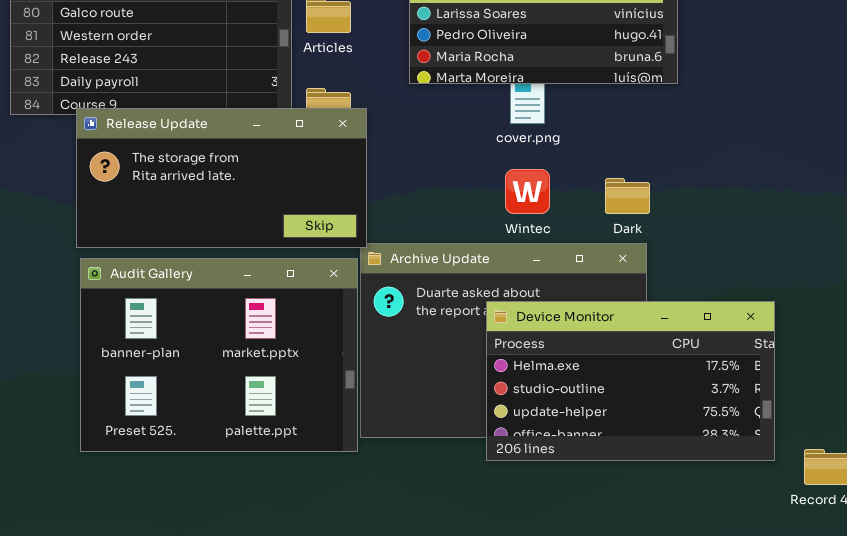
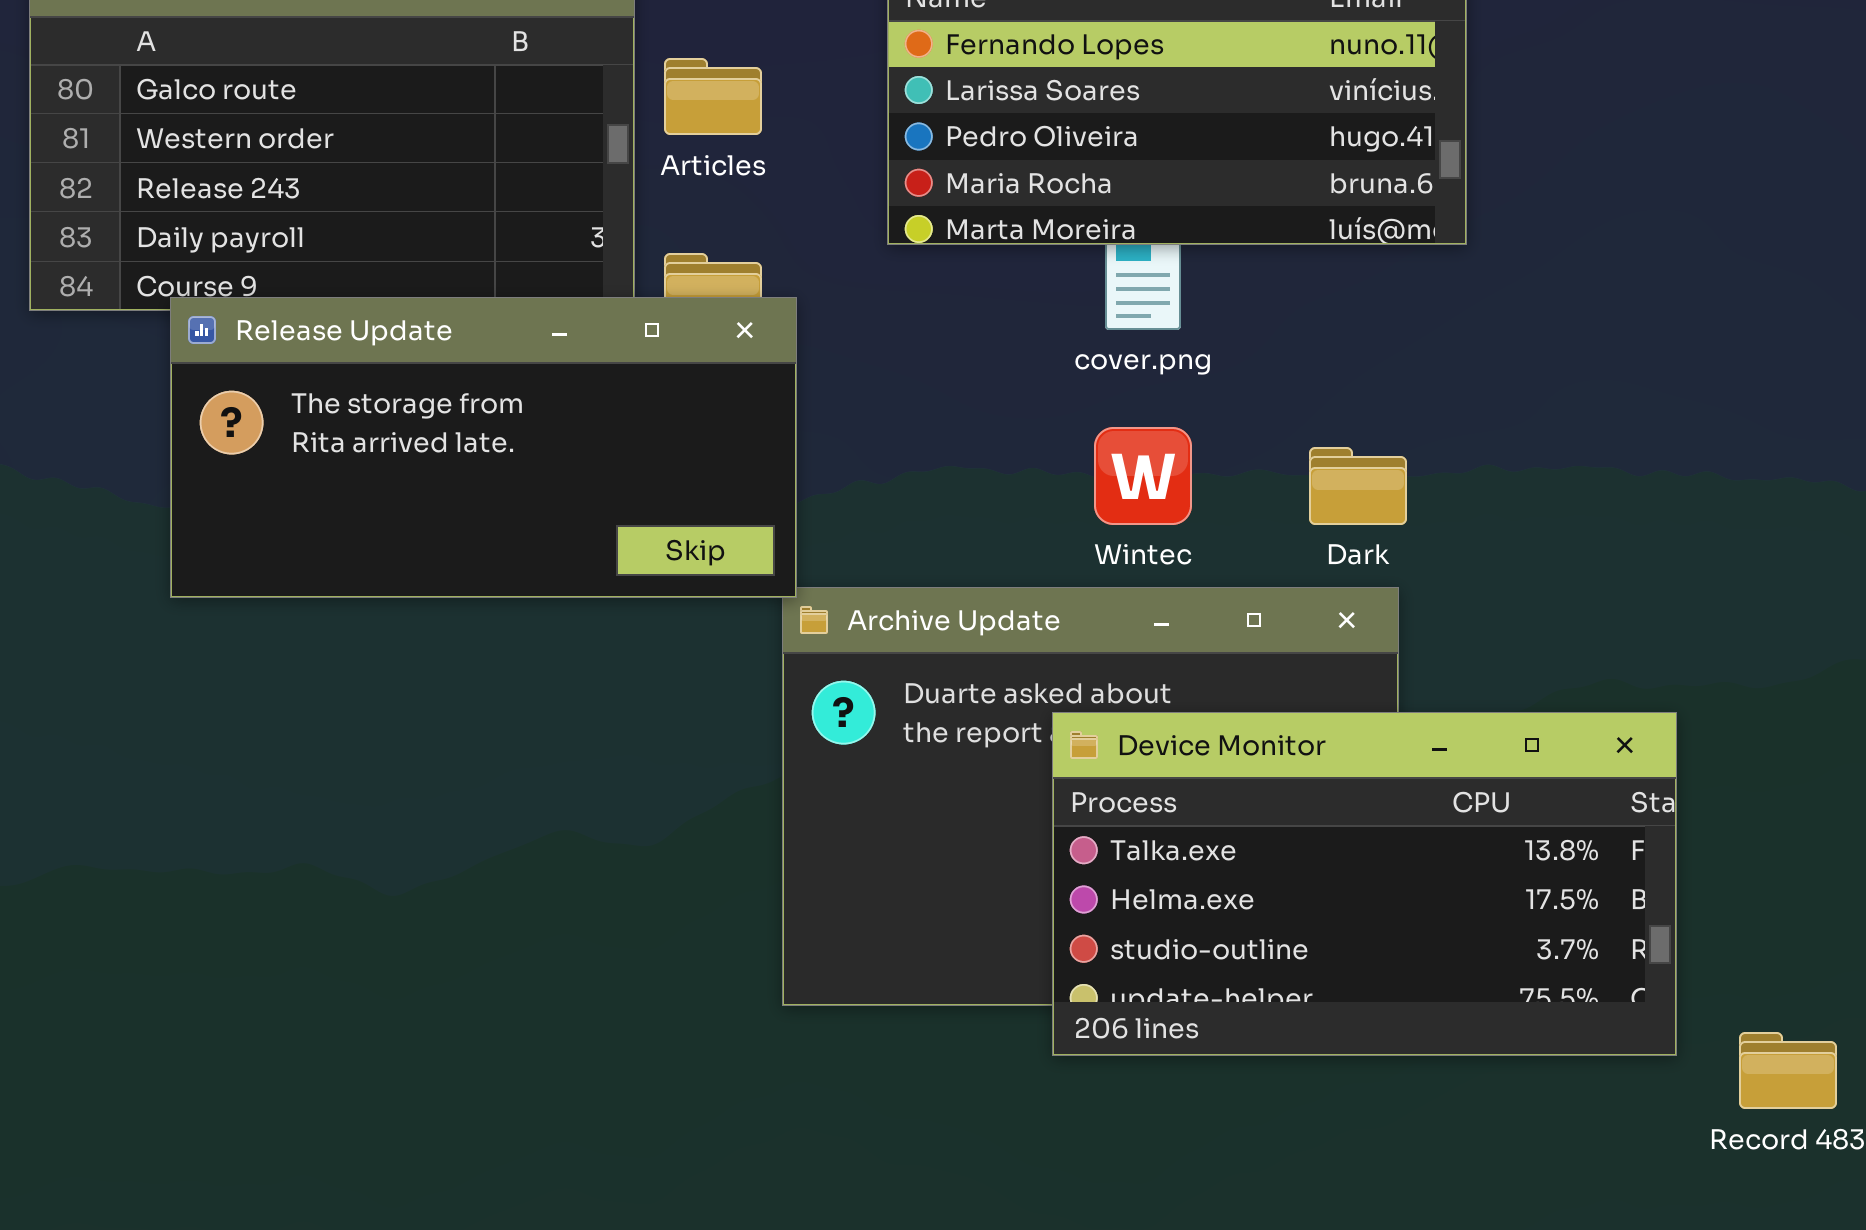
Audit Gallery: [80,258,358,452] -> none, closed
Device Monitor: [486,301,775,461] -> [1052,712,1677,1056], scrolled up 1 row

